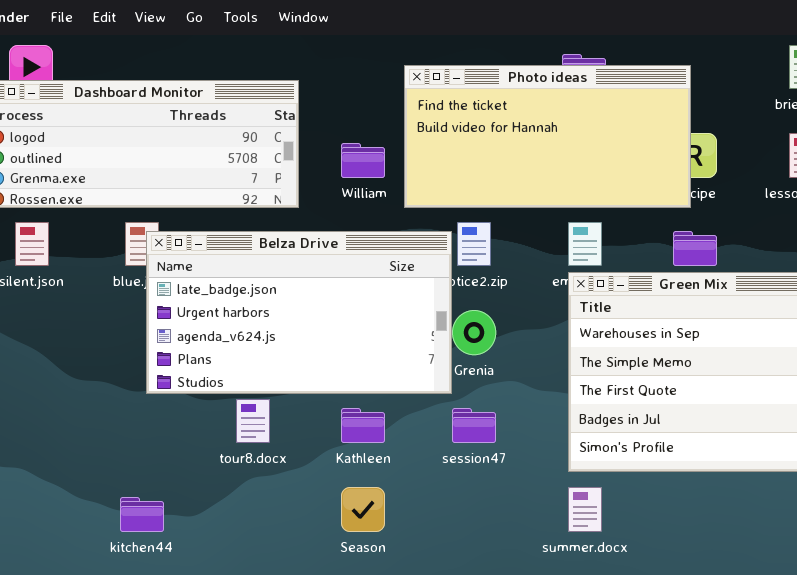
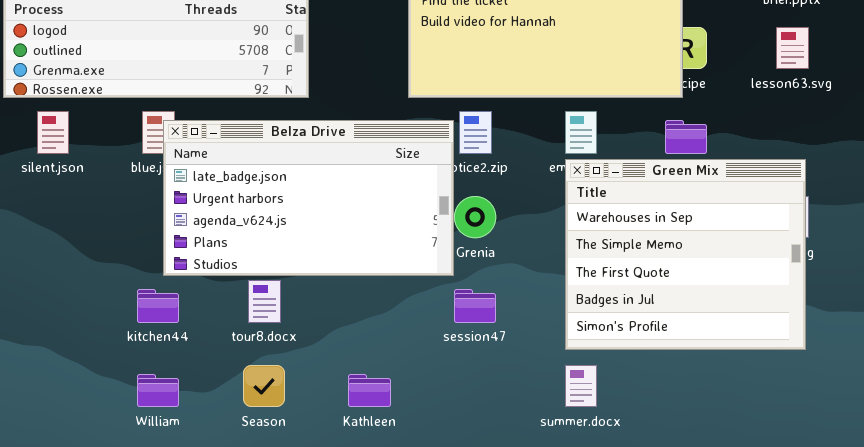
William: [341,143,385,178] -> [137,374,179,407], moved
Kathleen: [341,408,385,443] -> [348,374,391,407], moved
Season: [341,487,385,532] -> [243,365,285,407], moved
kitchen44: [120,497,164,532] -> [137,289,179,323], moved

